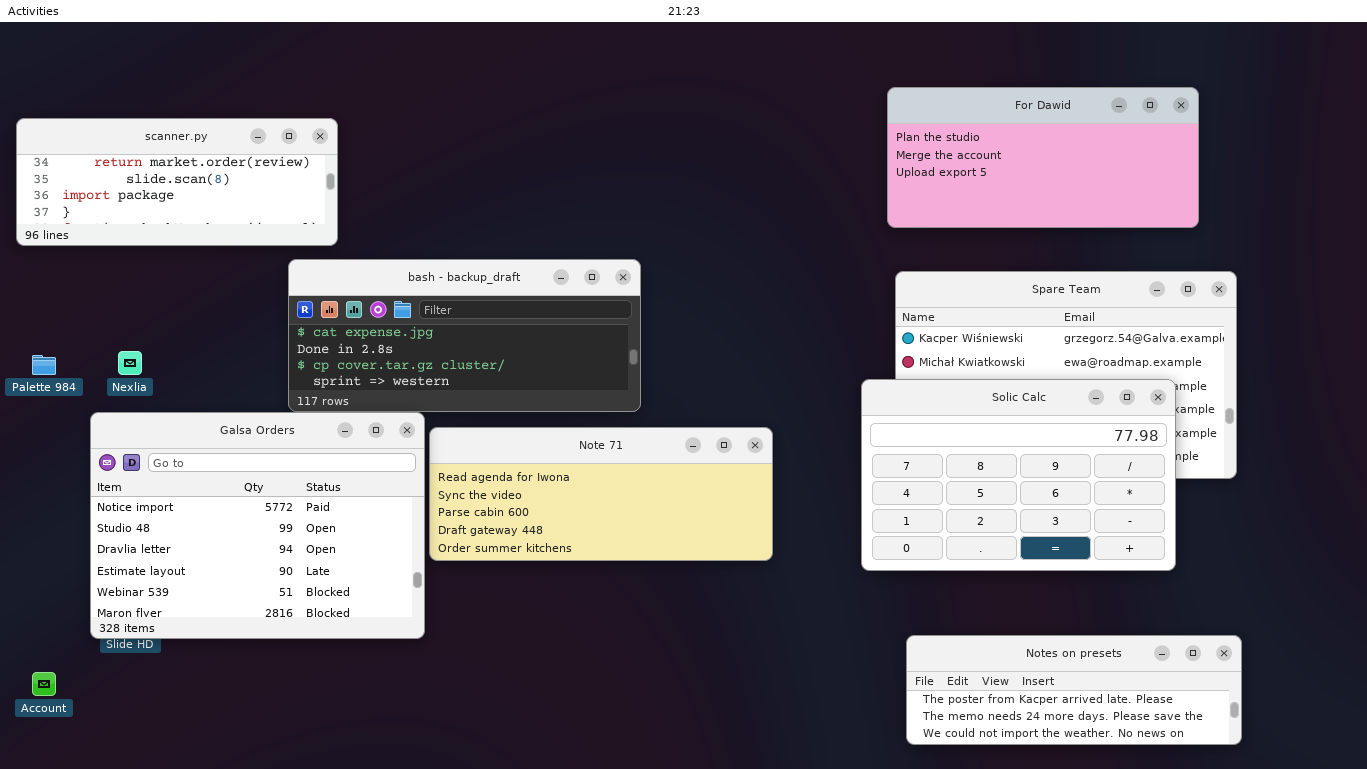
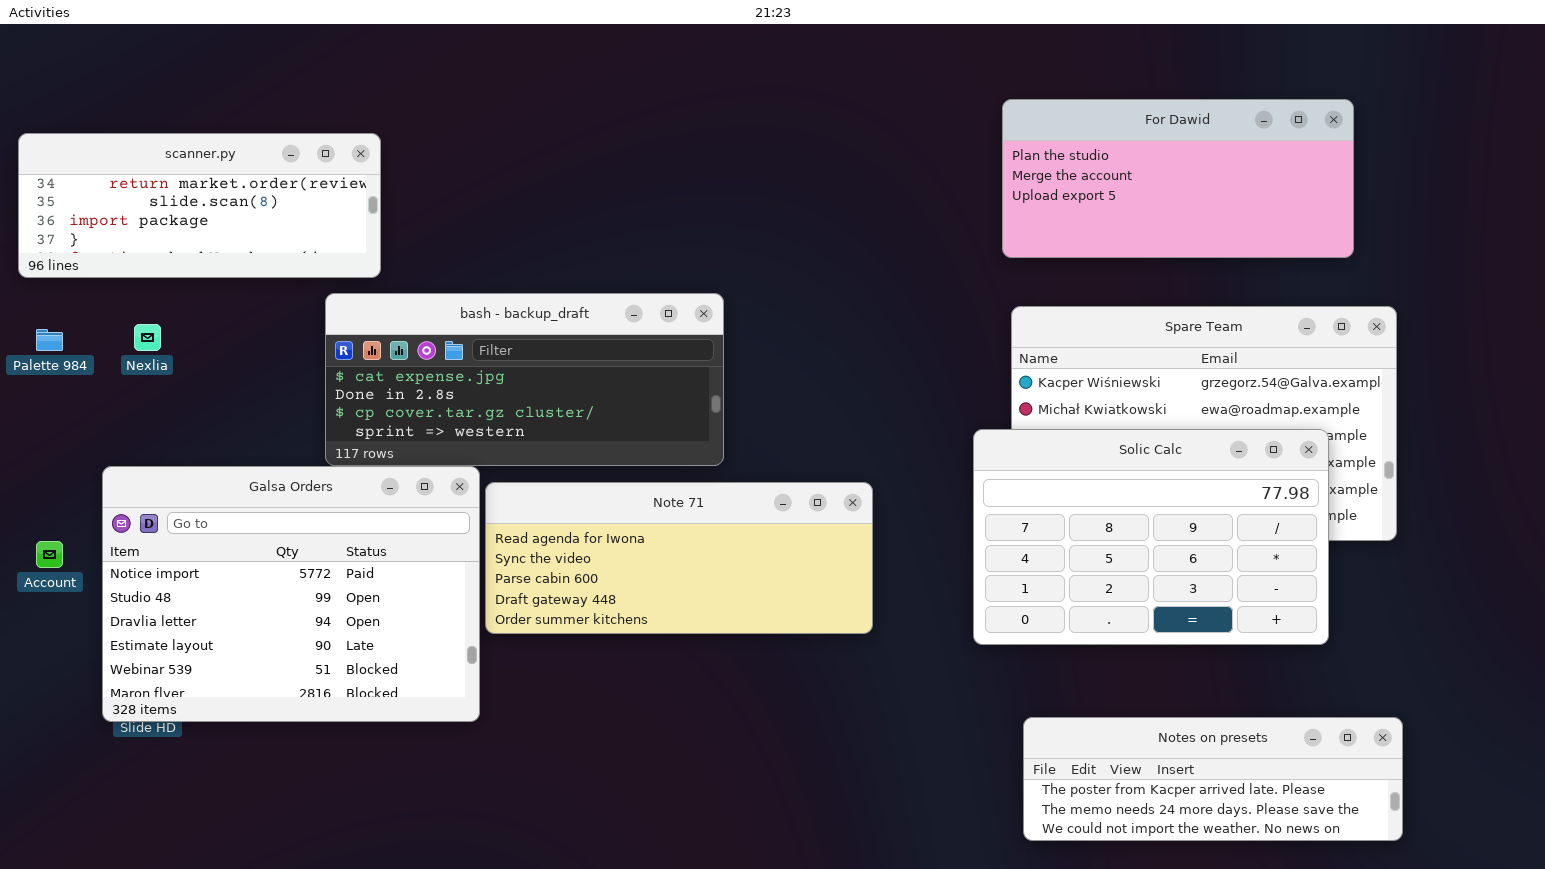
Nexlia: [118,351,142,375] -> [134,324,161,351], moved
Palette 984: [32,355,56,375] -> [36,329,63,351], moved
Account: [32,672,56,696] -> [36,541,63,568], moved

